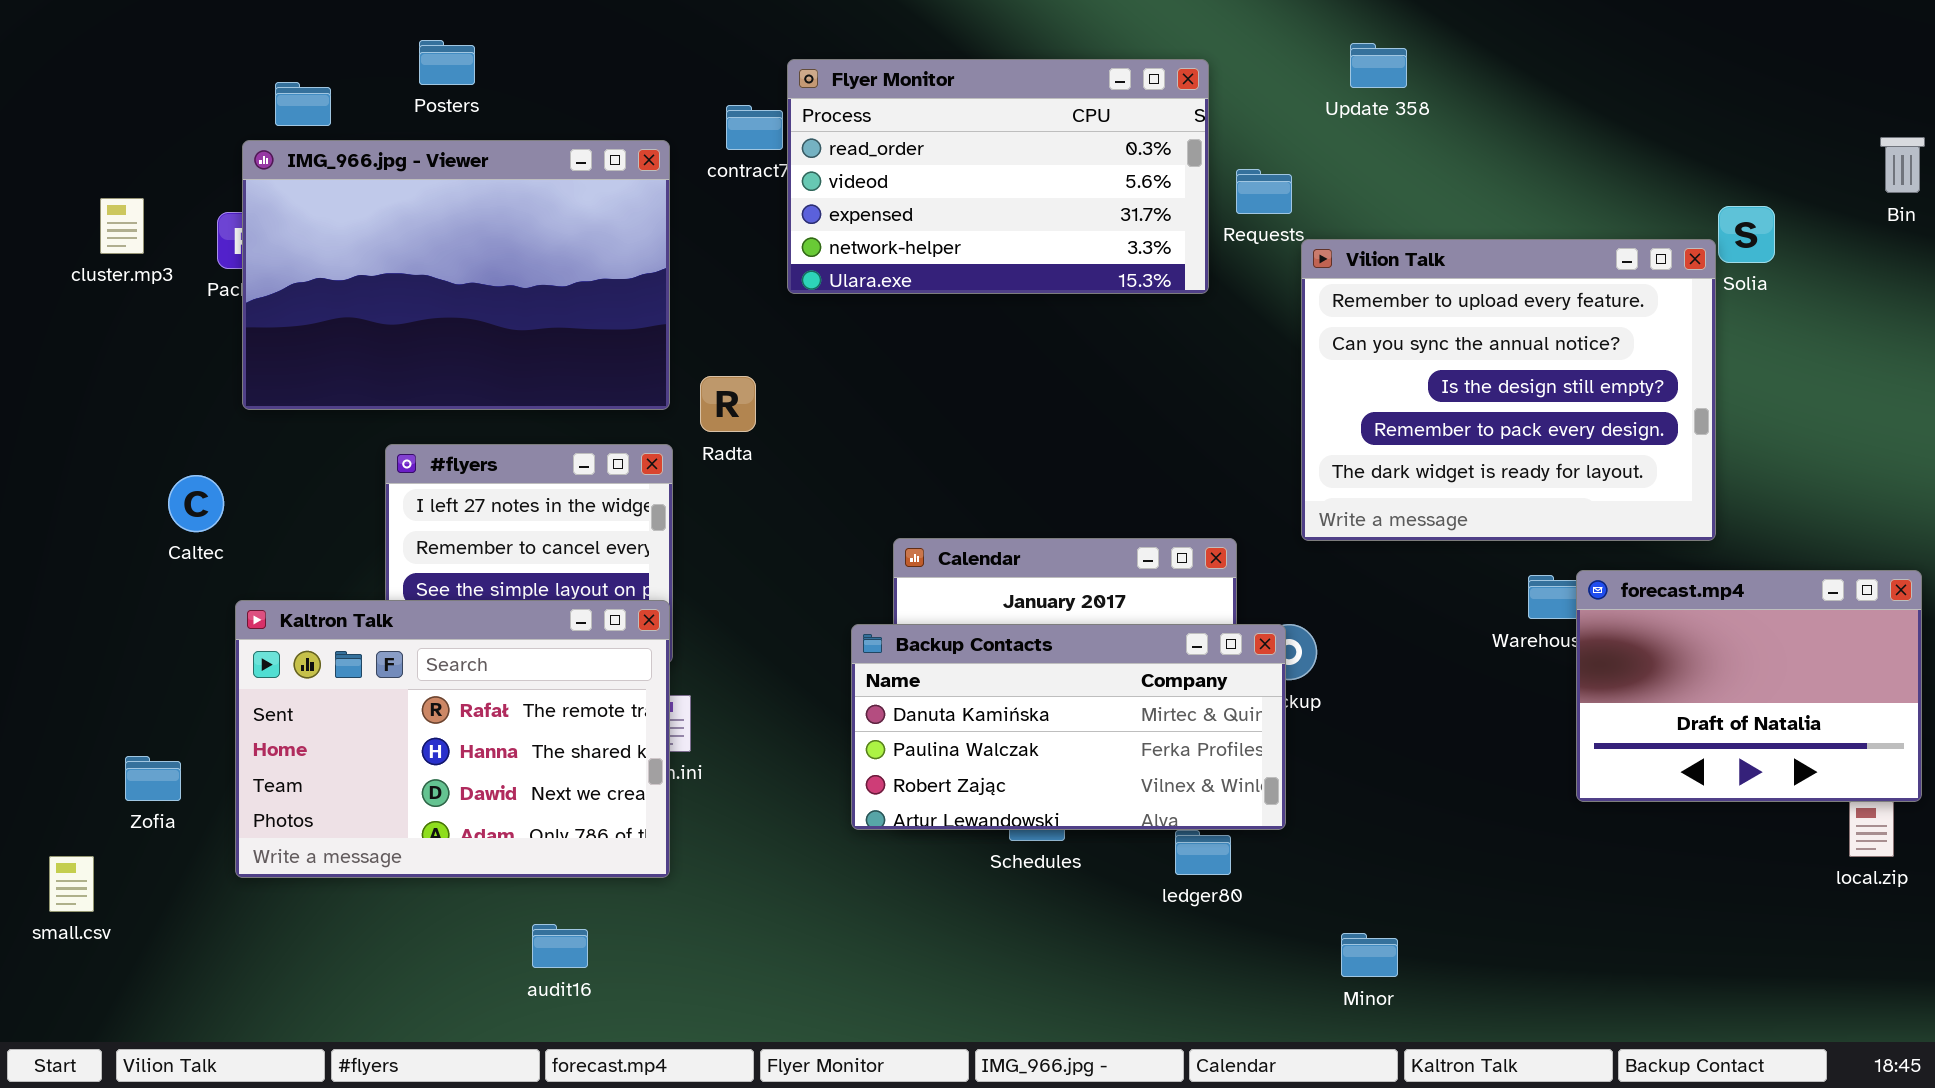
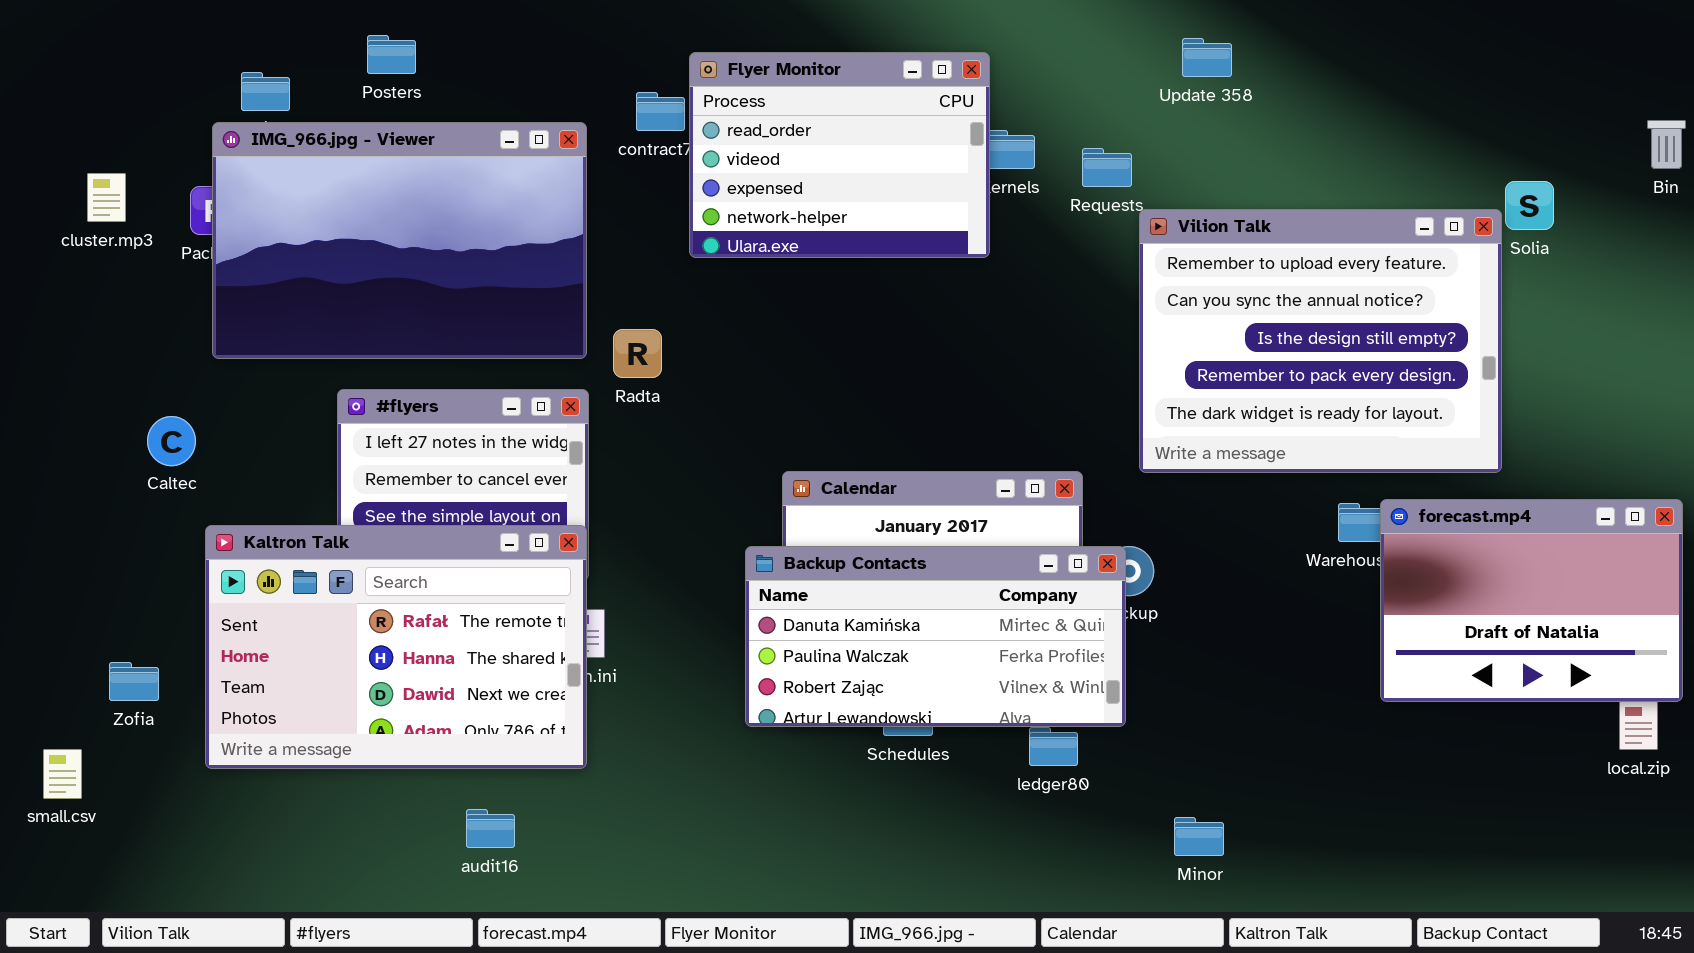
Flyer Monitor: [787,59,1209,294] -> [689,52,990,258], resized

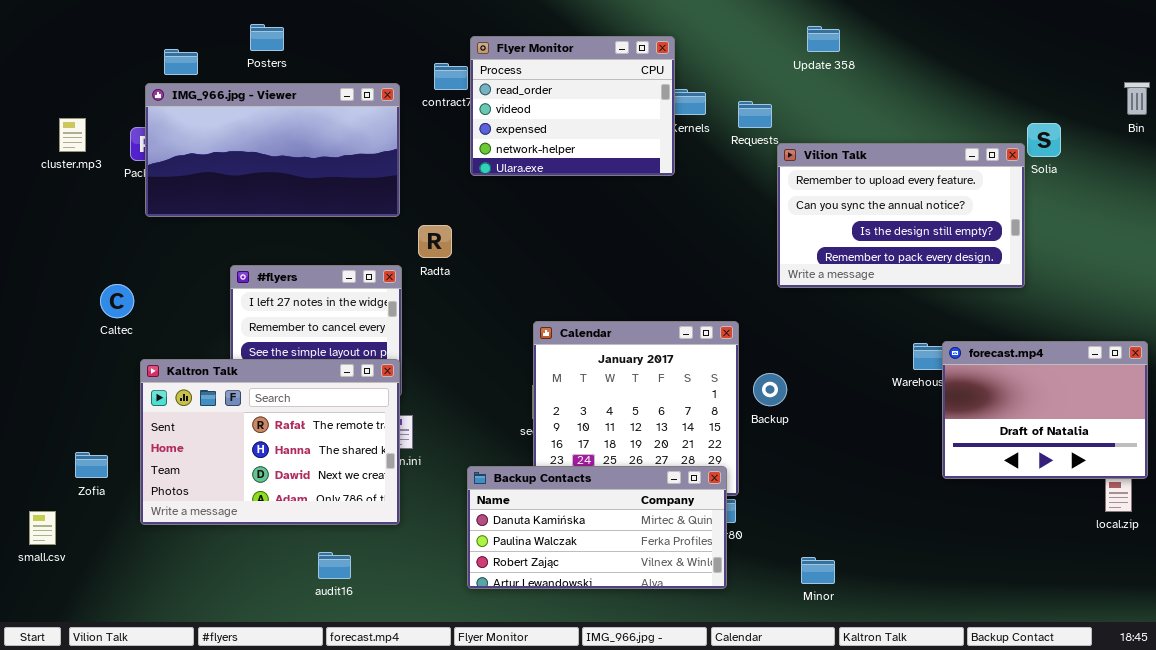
IMG_966.jpg - Viewer: [212,122,587,359] -> [145,83,400,217], resized
Vilion Talk: [1139,209,1502,473] -> [777,143,1025,288], resized
Backup Contacts: [745,546,1126,727] -> [467,466,727,589], moved

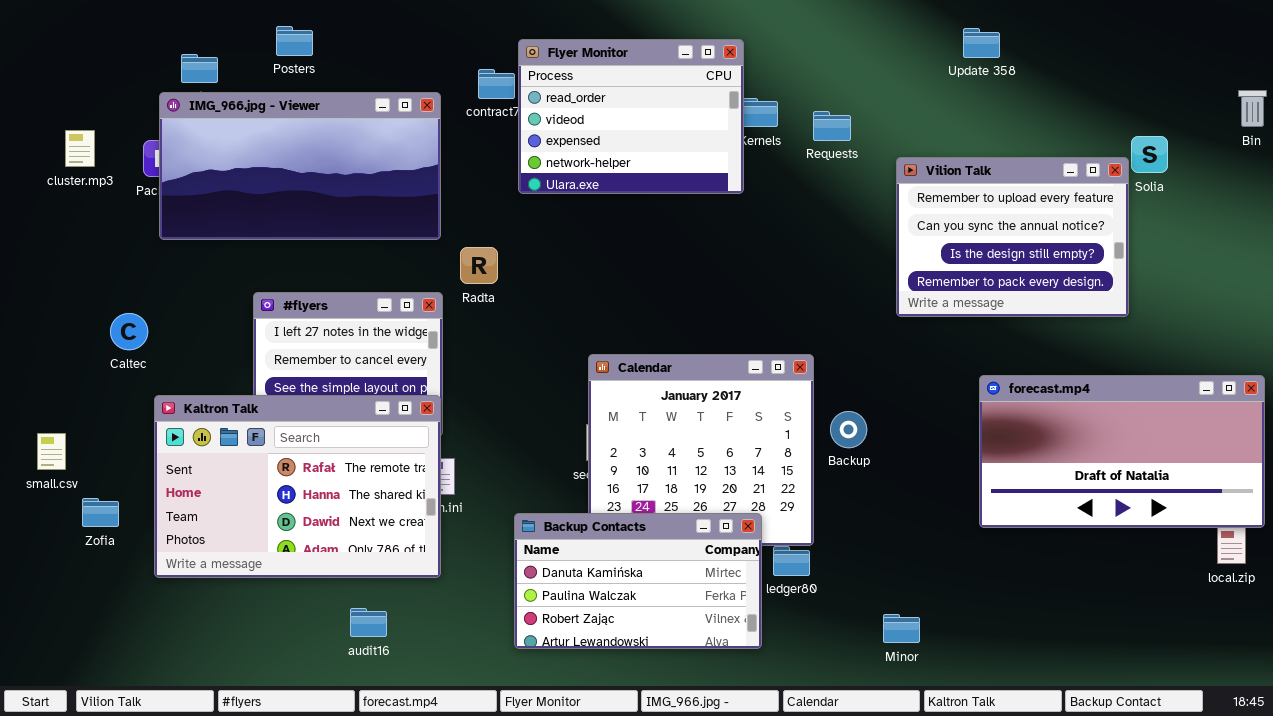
Update 358: [807,26,840,52] -> [963,28,1000,58], moved
Vilion Talk: [777,143,1025,288] -> [896,157,1129,317], resized
forecast.mp4: [942,341,1148,479] -> [979,375,1265,528], resized
Backup Contacts: [467,466,727,589] -> [514,513,762,649], resized
small.csv: [29,511,56,545] -> [37,433,66,470], moved

